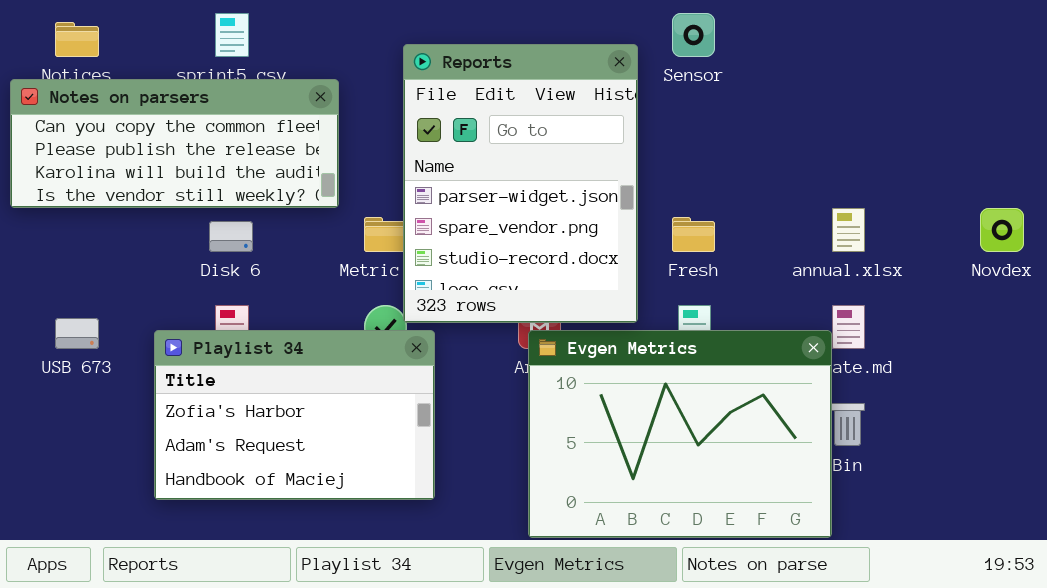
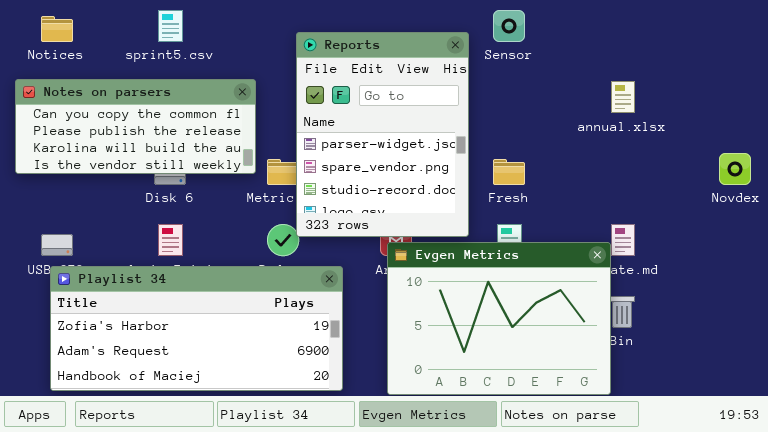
Notes on parsers: [10,79,339,208] -> [15,79,256,174], moved
annual.xlsx: [832,208,865,252] -> [611,81,635,113], moved
Playlist 34: [154,330,435,500] -> [50,266,343,391], moved, resized

